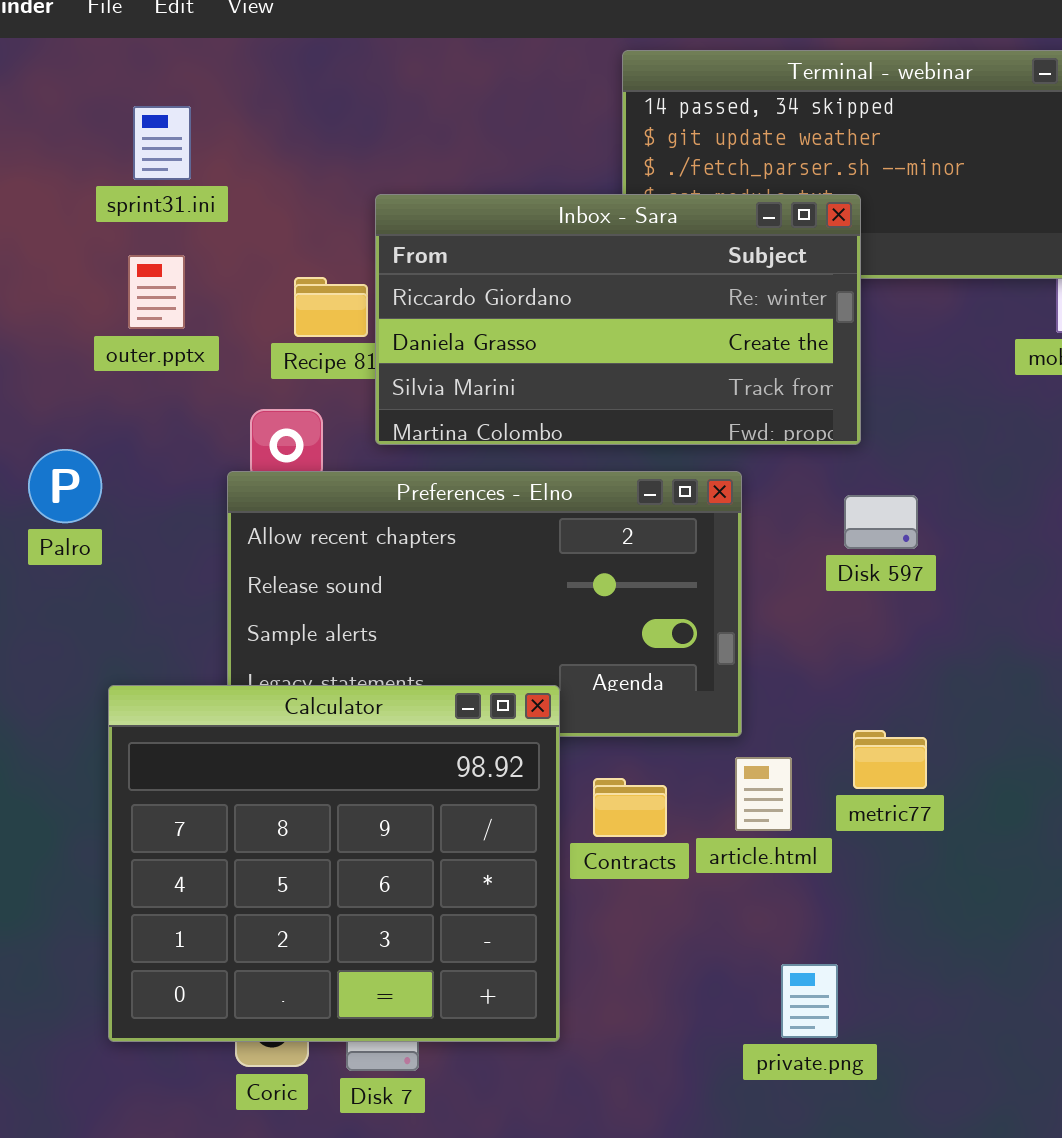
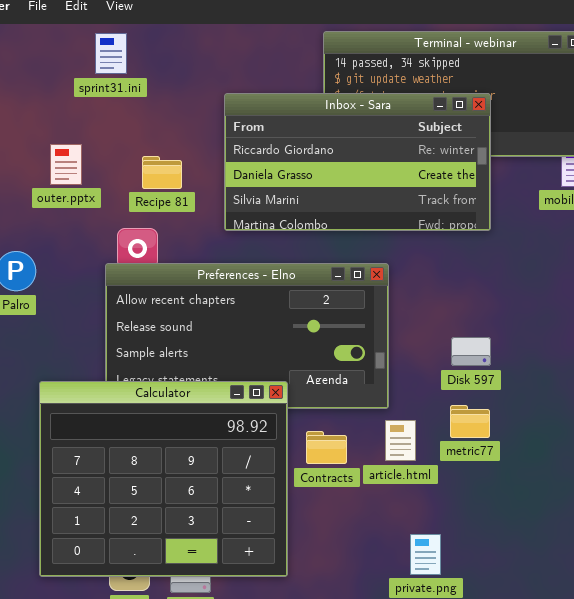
sprint31.ini: [133,106,191,180] -> [95,33,127,74], moved
Inbox - Sara: [375,194,861,445] -> [224,93,491,231], moved
Disk 597: [844,495,918,549] -> [451,337,491,366], moved

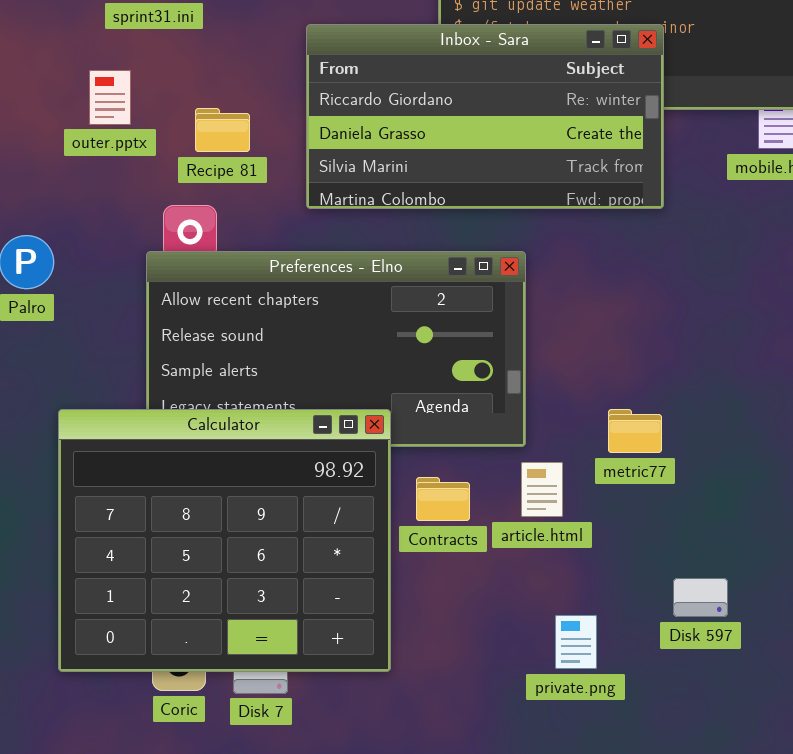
outer.pptx: [50,144,82,185] -> [89,70,131,125], moved
Disk 597: [451,337,491,366] -> [673,578,728,617], moved
metric77: [450,405,490,438] -> [608,409,662,453], moved

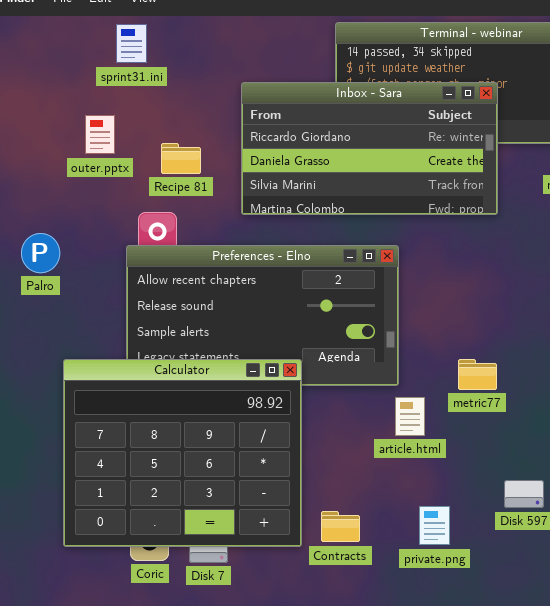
Contracts: [416,477,470,521] -> [321,511,360,542], moved

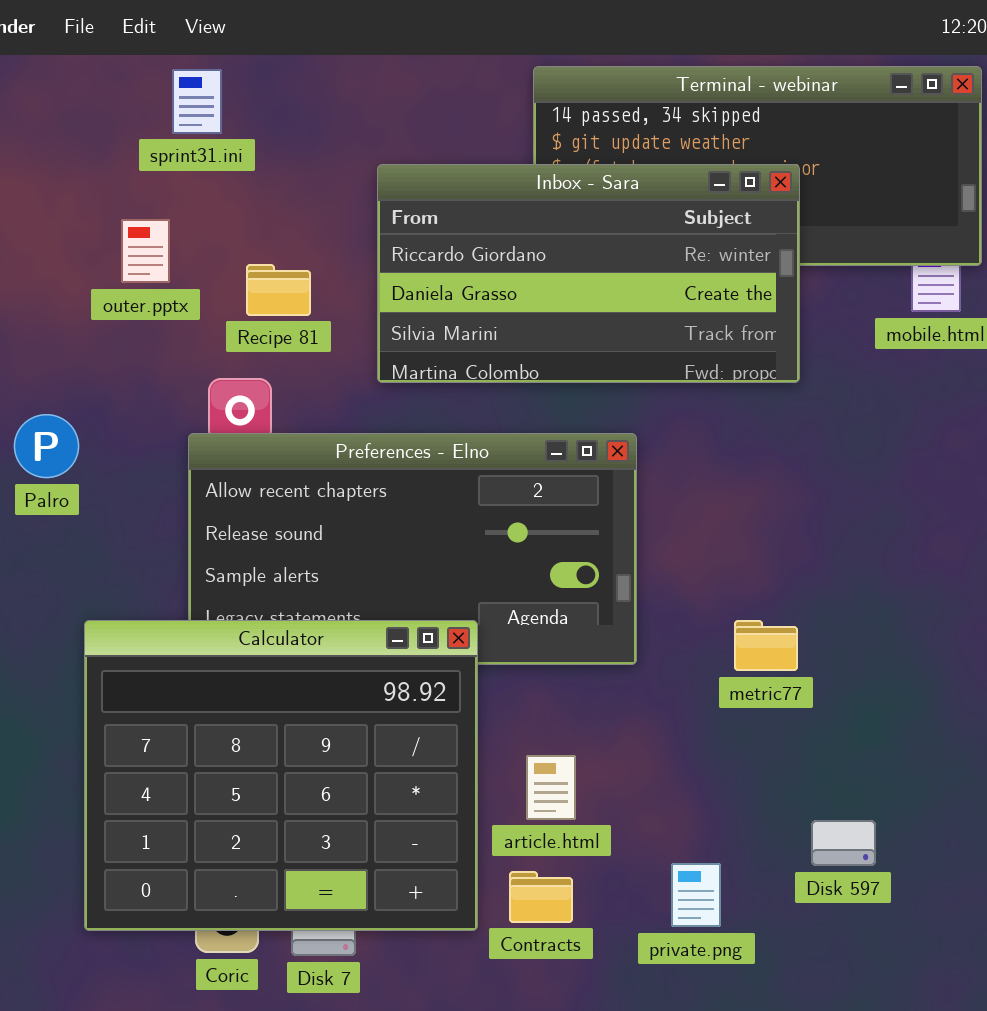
article.html: [395,397,425,436] -> [526,755,576,820], moved

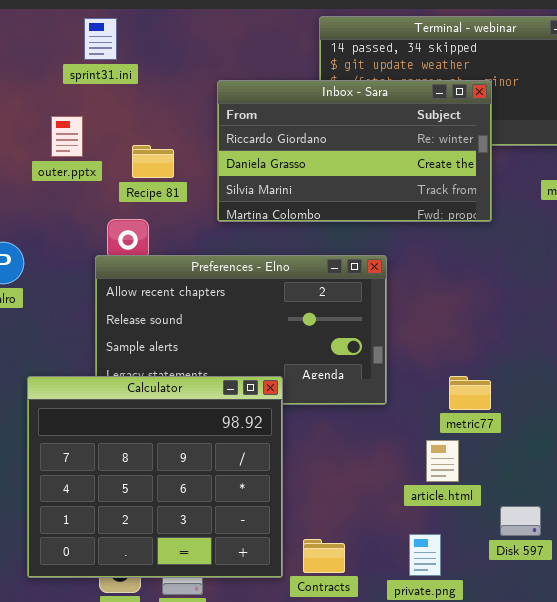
article.html: [526,755,576,820] -> [426,440,459,482], moved

